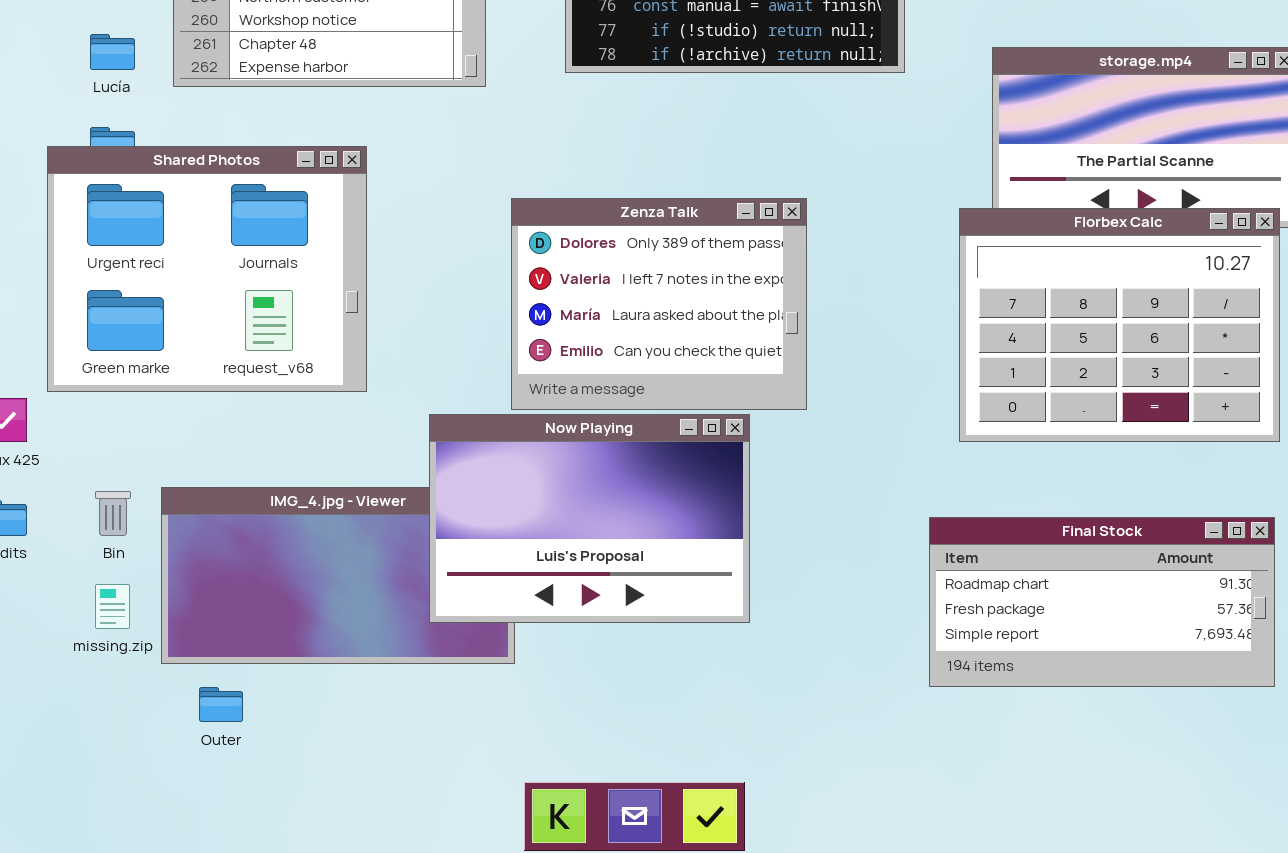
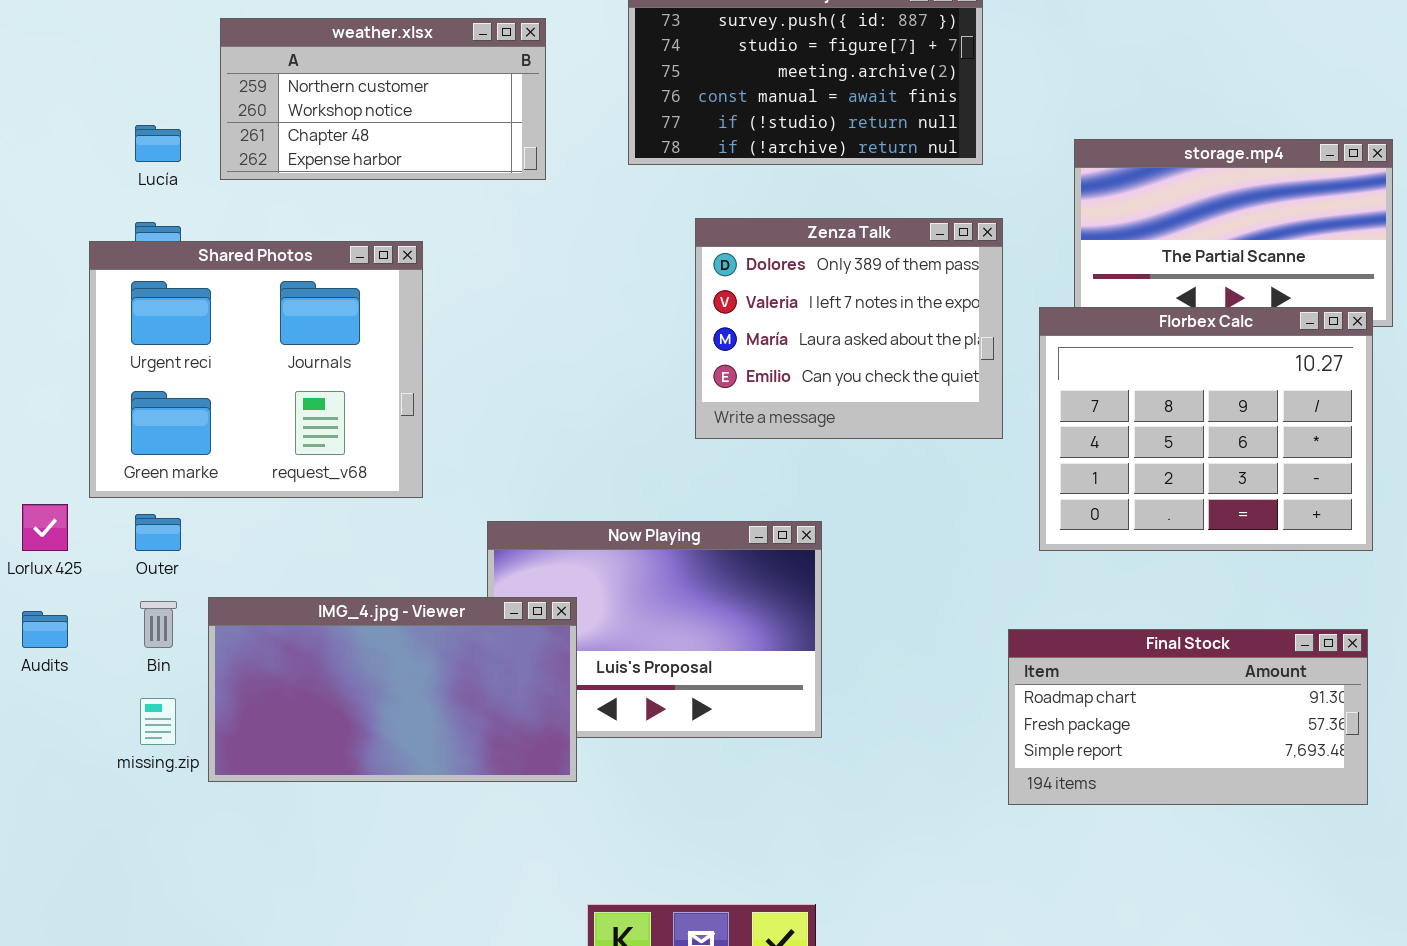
Zenza Talk: [511,198,807,410] -> [695,218,1003,439], moved
IMG_4.jpg - Viewer: [161,487,515,664] -> [208,597,577,782], raised
Outer: [199,687,243,722] -> [135,514,181,551], moved

